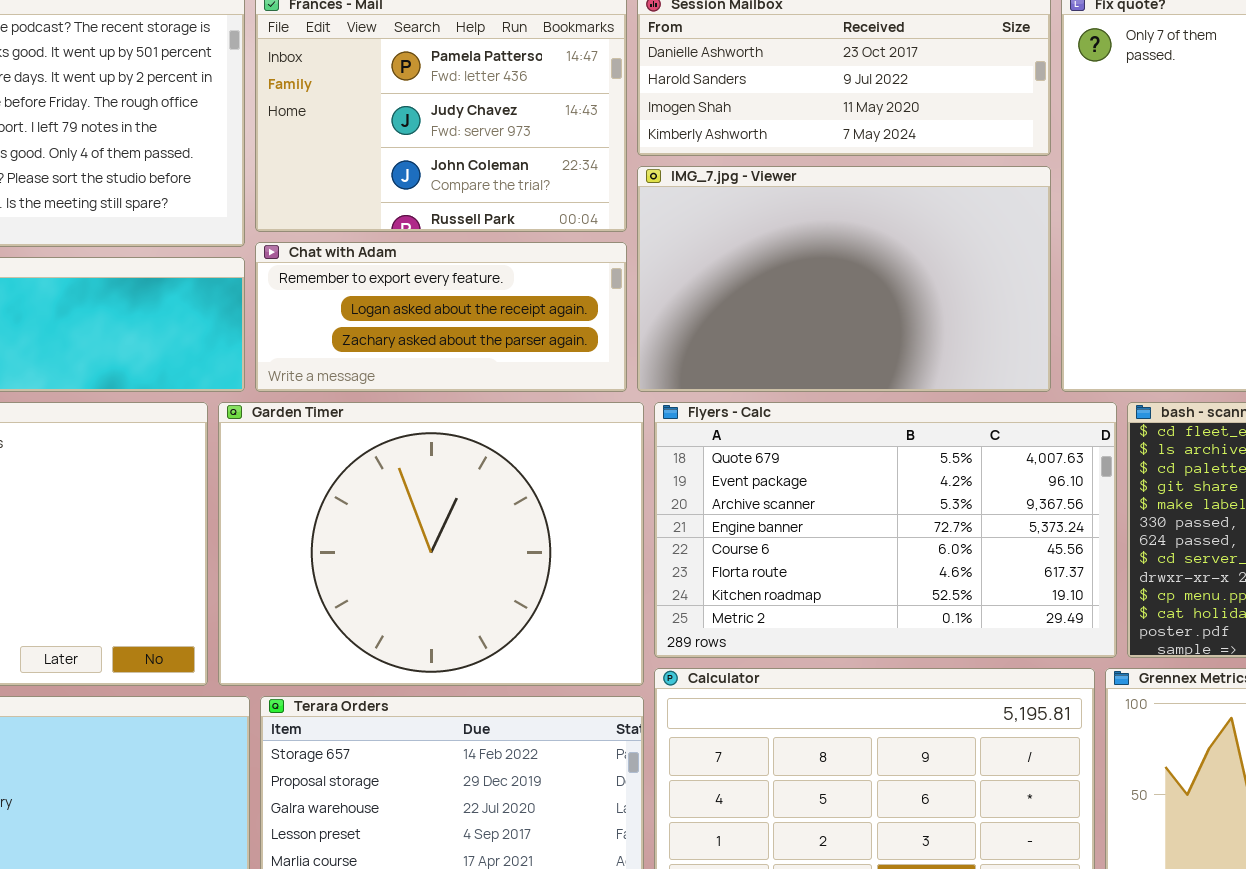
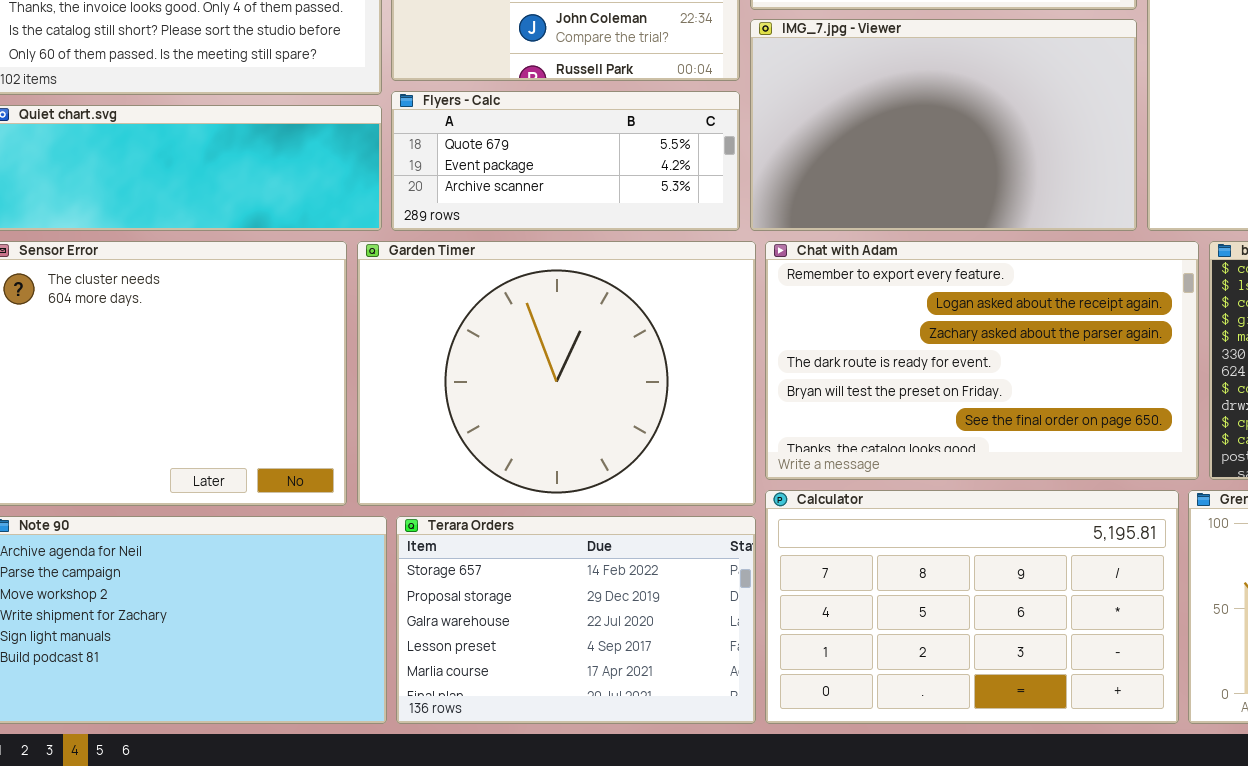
Chat with Adam: [255,242,627,392] -> [765,241,1199,480], moved, resized
Flyers - Calc: [654,402,1117,658] -> [391,91,740,231], moved, resized

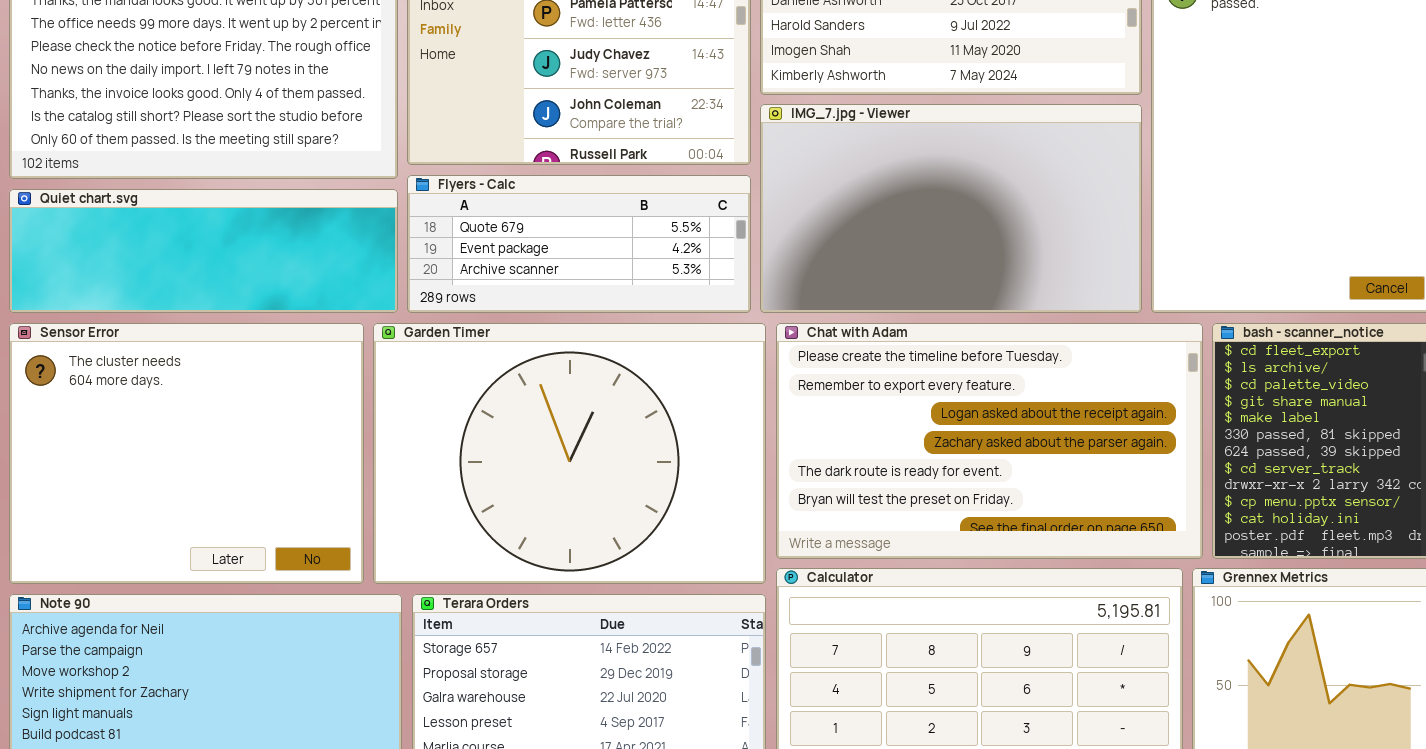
Chat with Adam: [765,241,1199,480] -> [776,323,1203,559], scrolled up 1 row

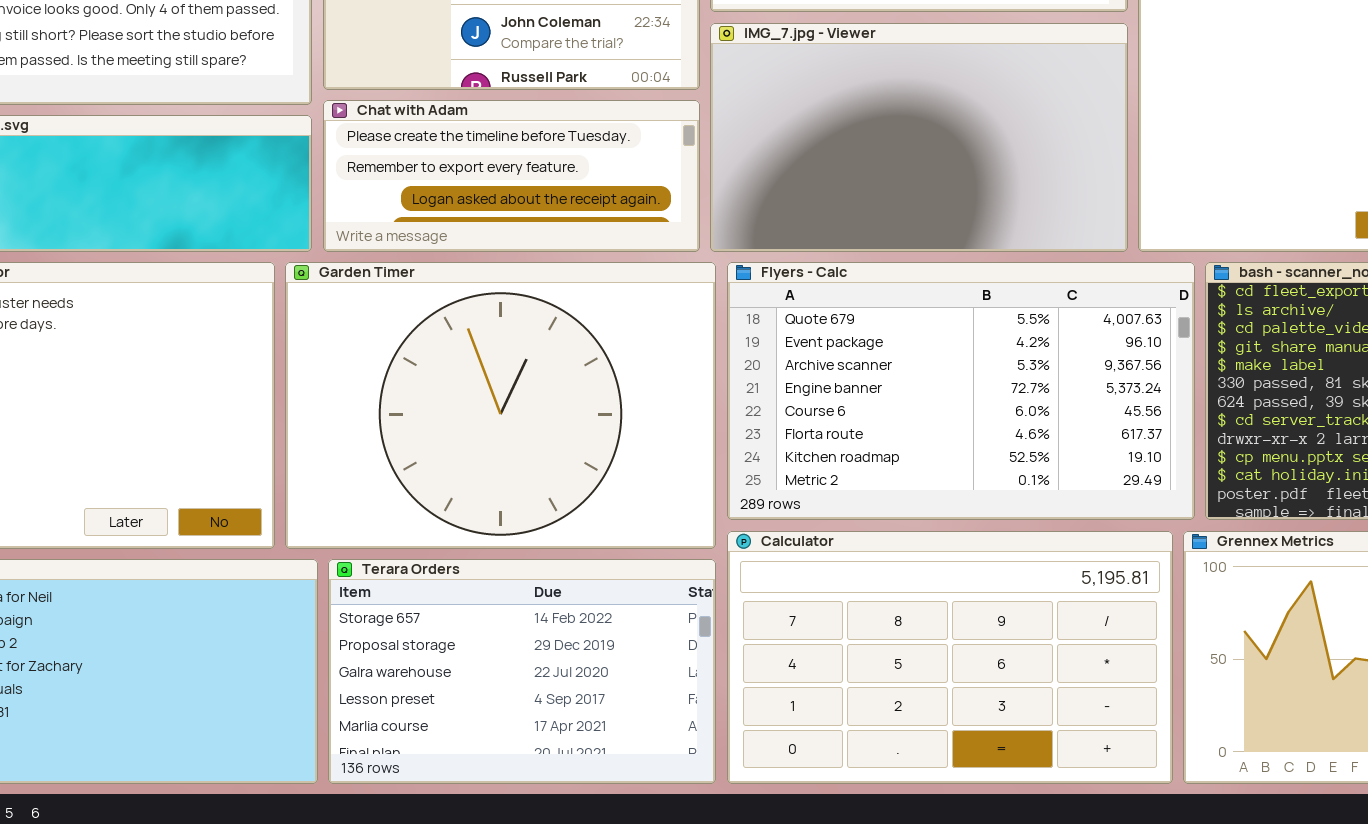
Flyers - Calc: [407,175,751,313] -> [727,262,1195,520], moved, resized
Chat with Adam: [776,323,1203,559] -> [323,100,700,252], moved, resized

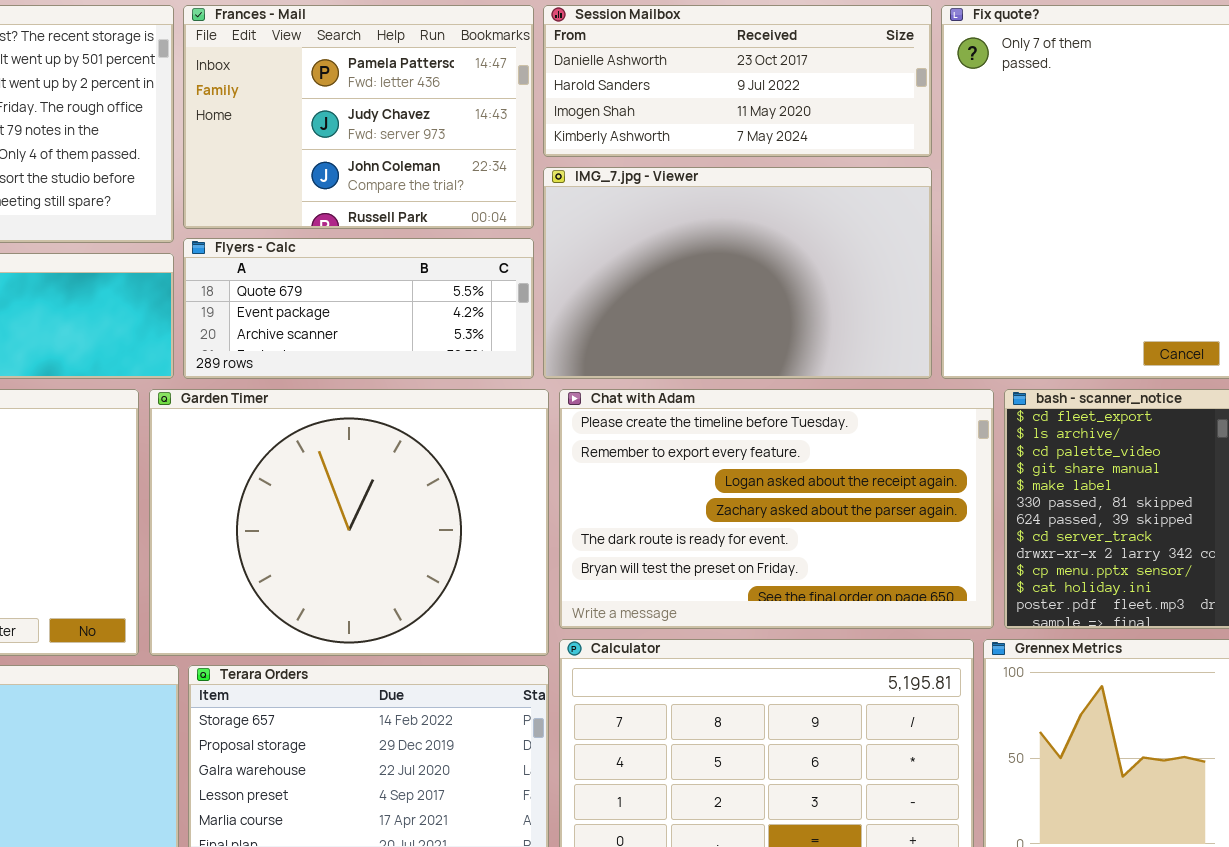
Chat with Adam: [323,100,700,252] -> [559,389,994,629], moved, resized
Flyers - Calc: [727,262,1195,520] -> [183,238,534,379], moved, resized

